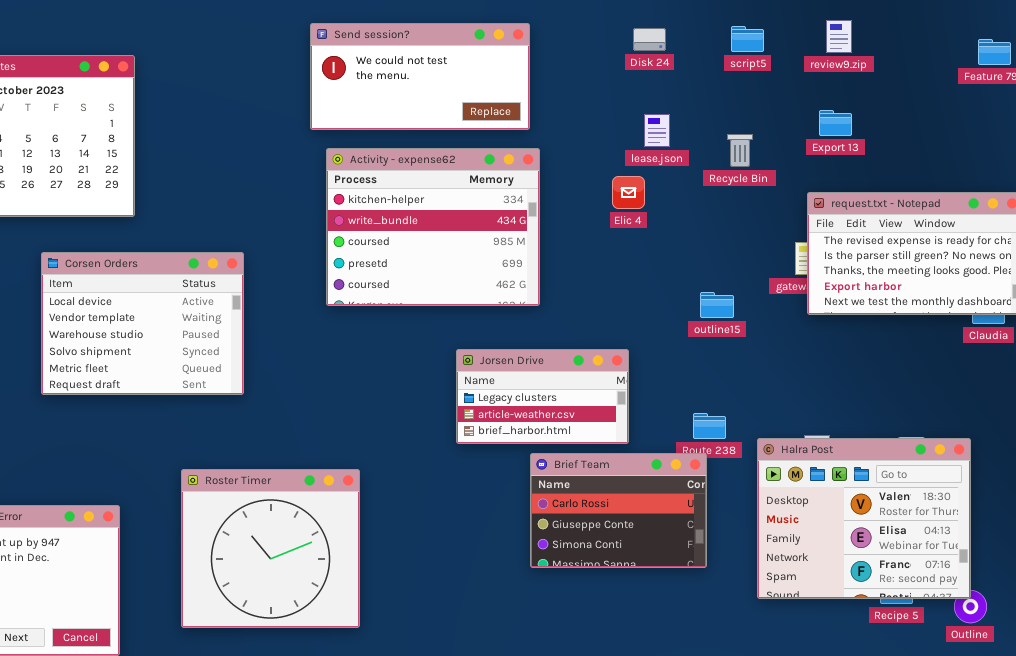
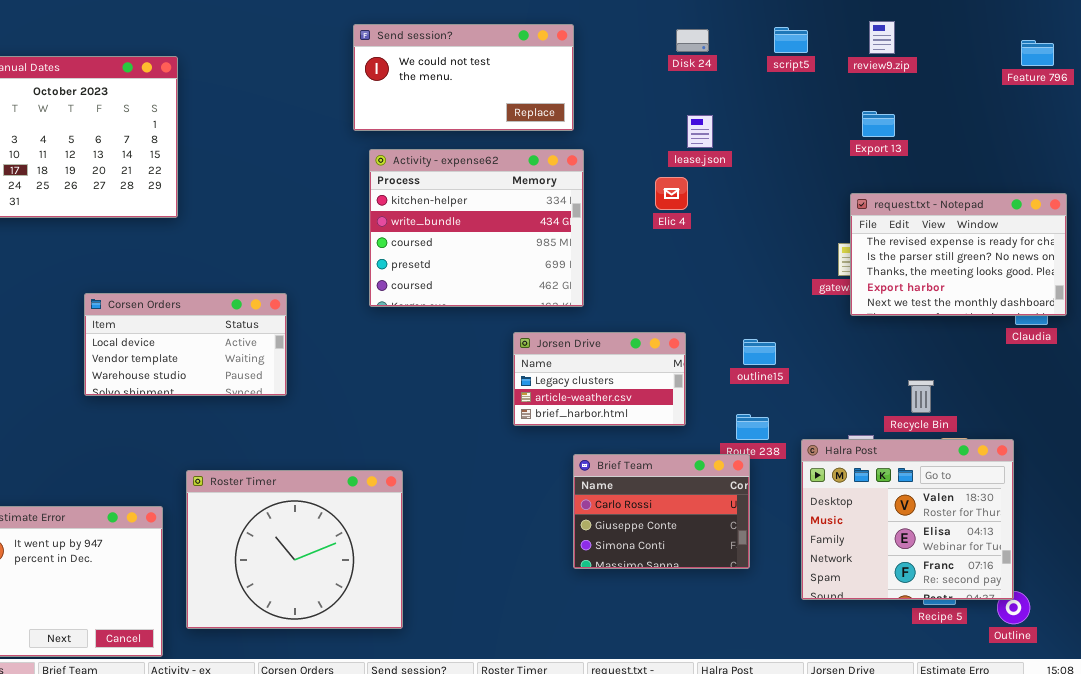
Recycle Bin: [727,134,753,167] -> [908,380,934,413], moved
Corsen Orders: [41,252,244,395] -> [84,293,287,396], resized
outline15: [700,292,734,318] -> [743,339,776,365], moved
Jorsen Drive: [456,349,629,444] -> [513,332,686,426], moved
Roster Timer: [181,469,360,628] -> [186,470,403,629], resized

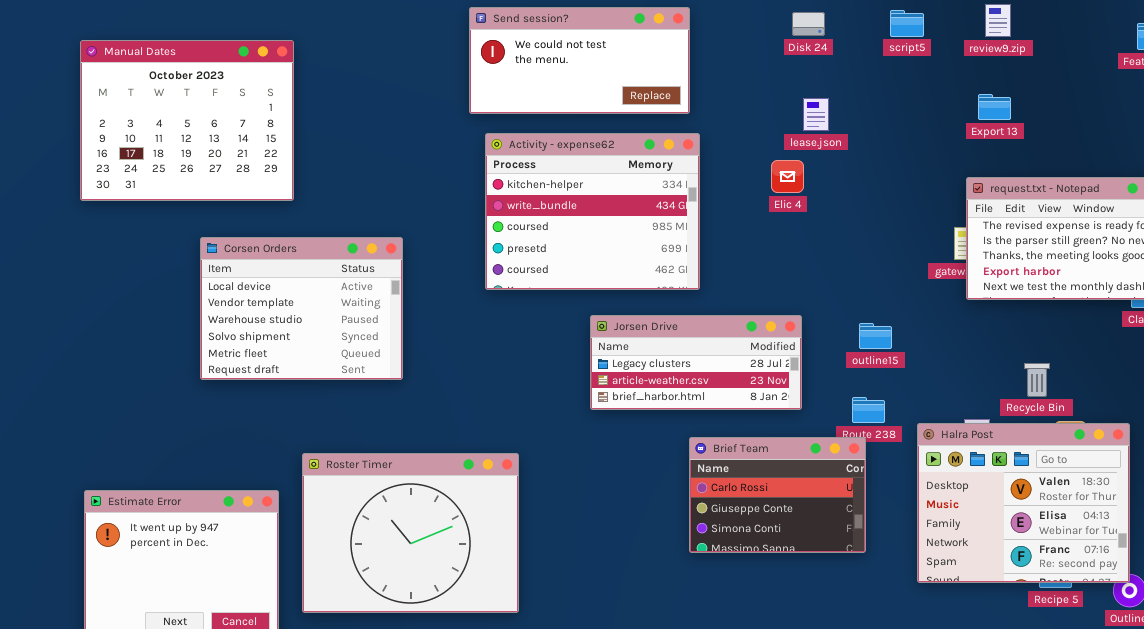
Corsen Orders: [84,293,287,396] -> [200,237,403,380], resized
Jorsen Drive: [513,332,686,426] -> [590,315,802,410], resized

